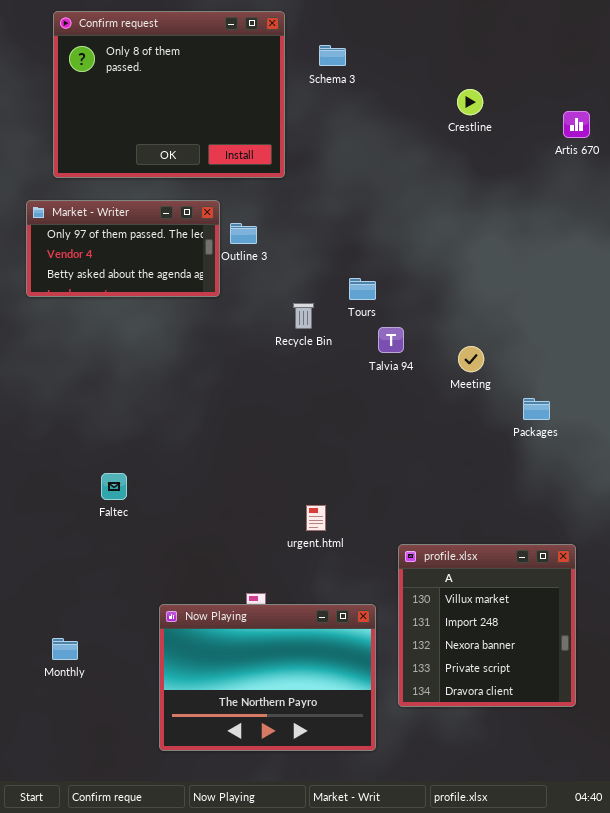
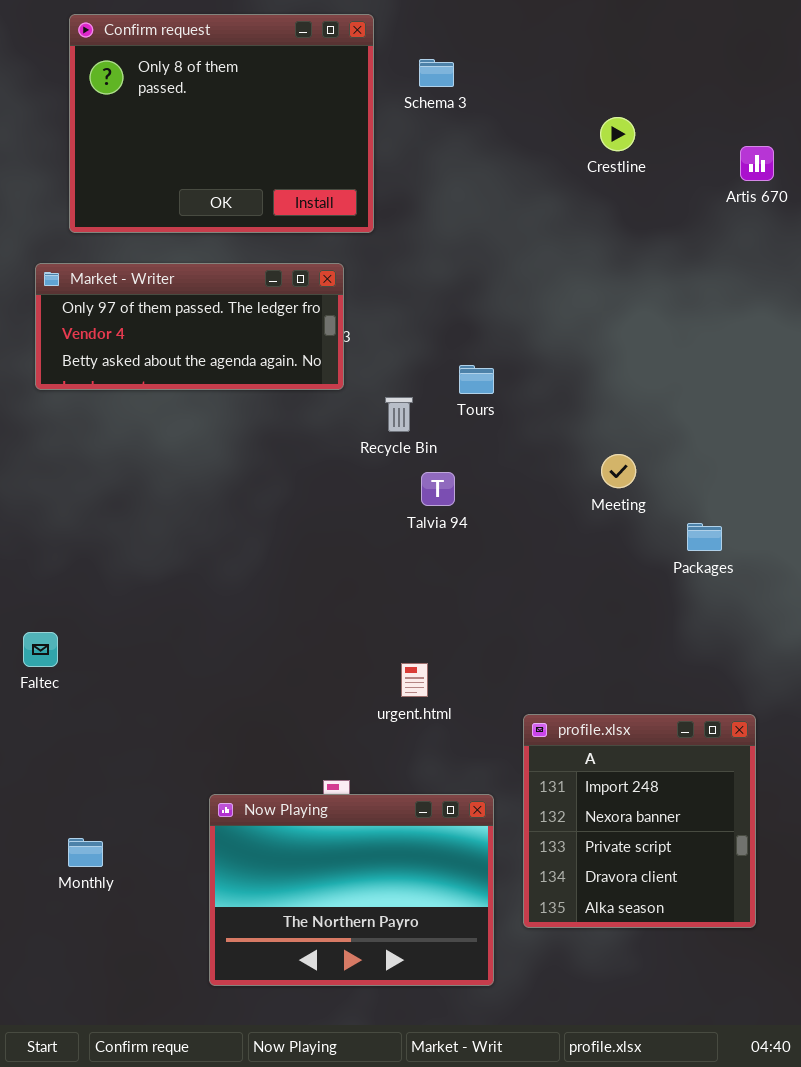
Market - Writer: [26,200,220,297] -> [35,263,344,390], resized
Talvia 94: [378,327,404,353] -> [421,472,455,506], moved
Faltec: [101,473,127,500] -> [23,632,58,667], moved
profile.xlsx: [398,544,576,707] -> [523,714,756,928], scrolled down 1 row

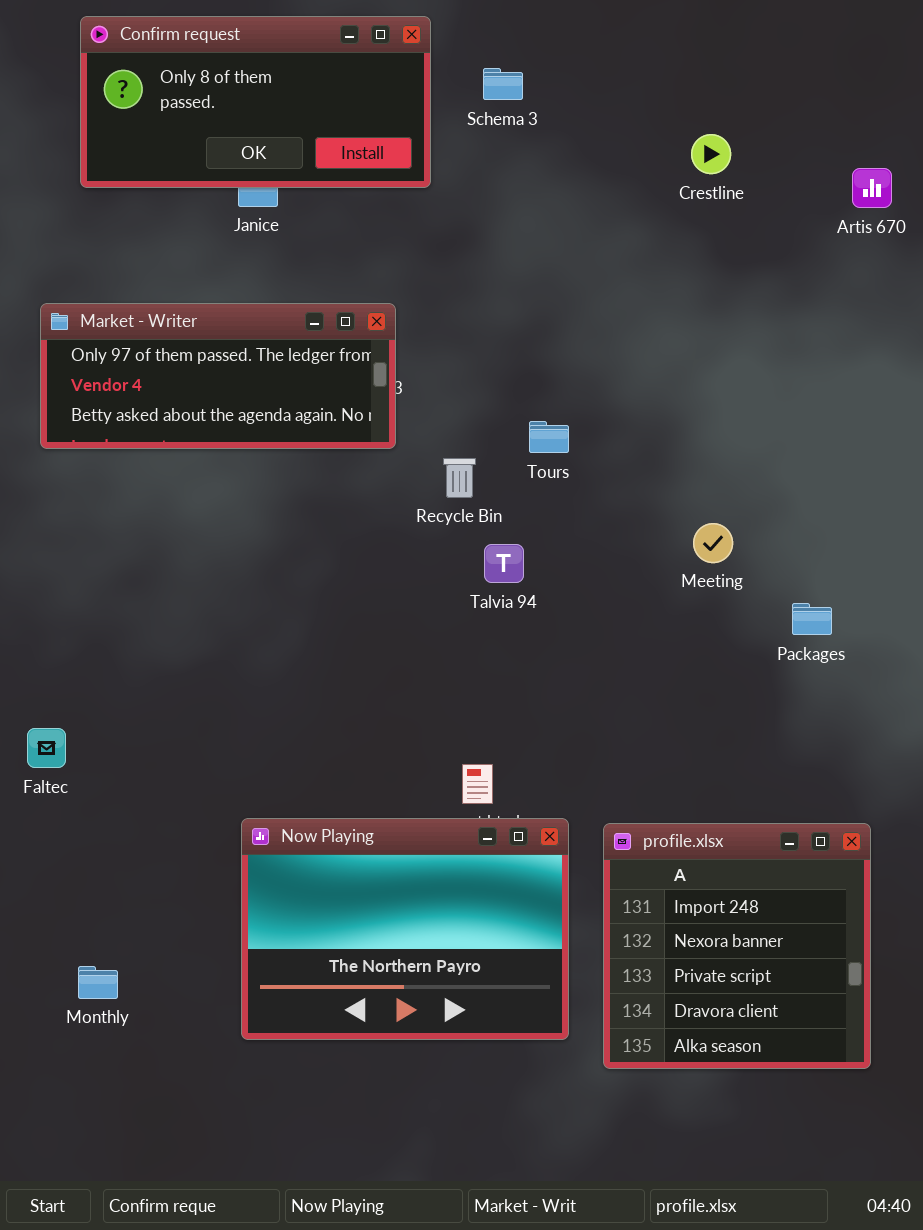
Confirm request: [69,14,374,233] -> [80,16,431,188], resized
Now Playing: [209,794,494,986] -> [241,818,569,1040], moved

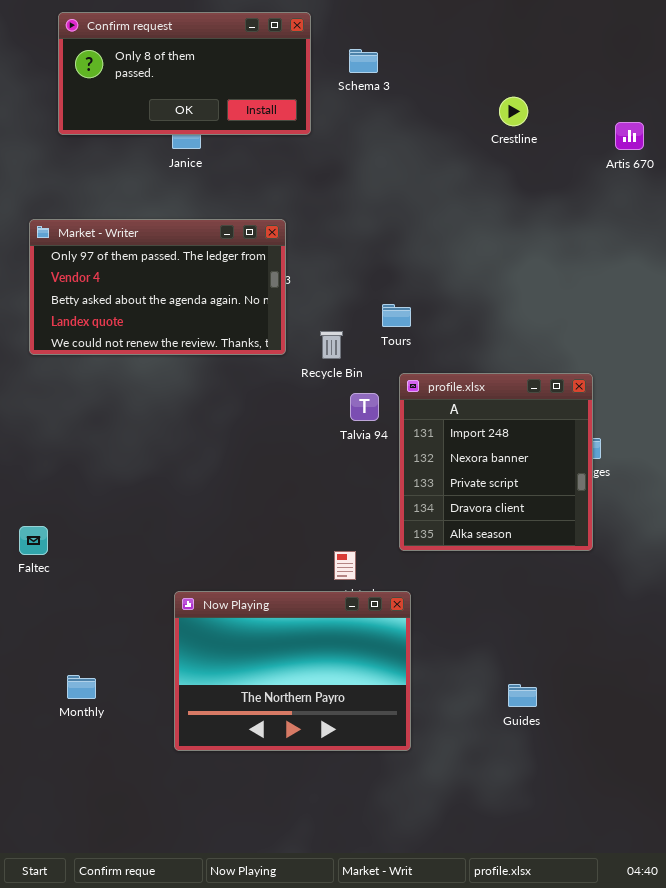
Market - Writer: [40,303,396,449] -> [29,219,286,355], resized
profile.xlsx: [603,823,871,1069] -> [399,373,593,551], moved
Monthly: [78,966,118,999] -> [67,675,96,699], moved

